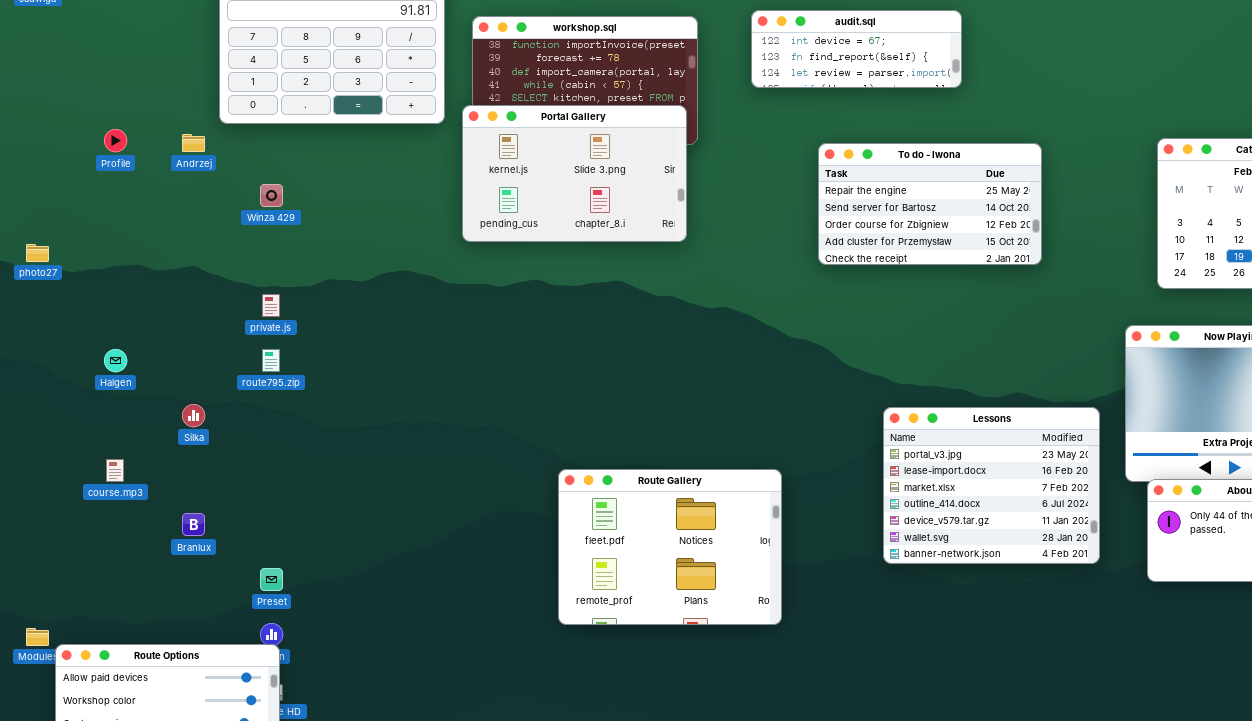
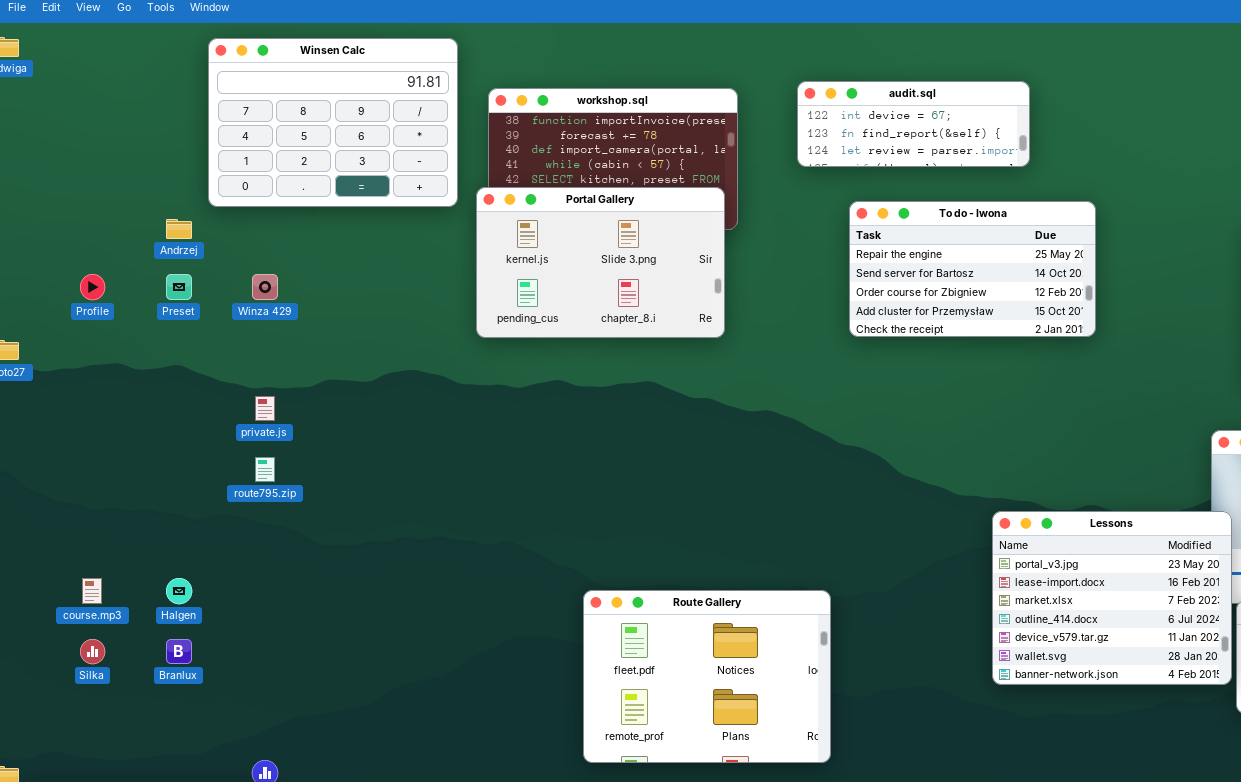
Profile: [104,129,127,152] -> [80,274,105,300], moved
To do - Iwona: [818,143,1042,265] -> [849,201,1096,337], moved
Halgen: [104,349,127,372] -> [166,578,192,604], moved
Silka: [182,404,205,427] -> [80,639,105,664], moved
Lessons: [883,407,1100,564] -> [992,511,1232,685], moved
Preset: [260,568,283,591] -> [166,274,192,300], moved

